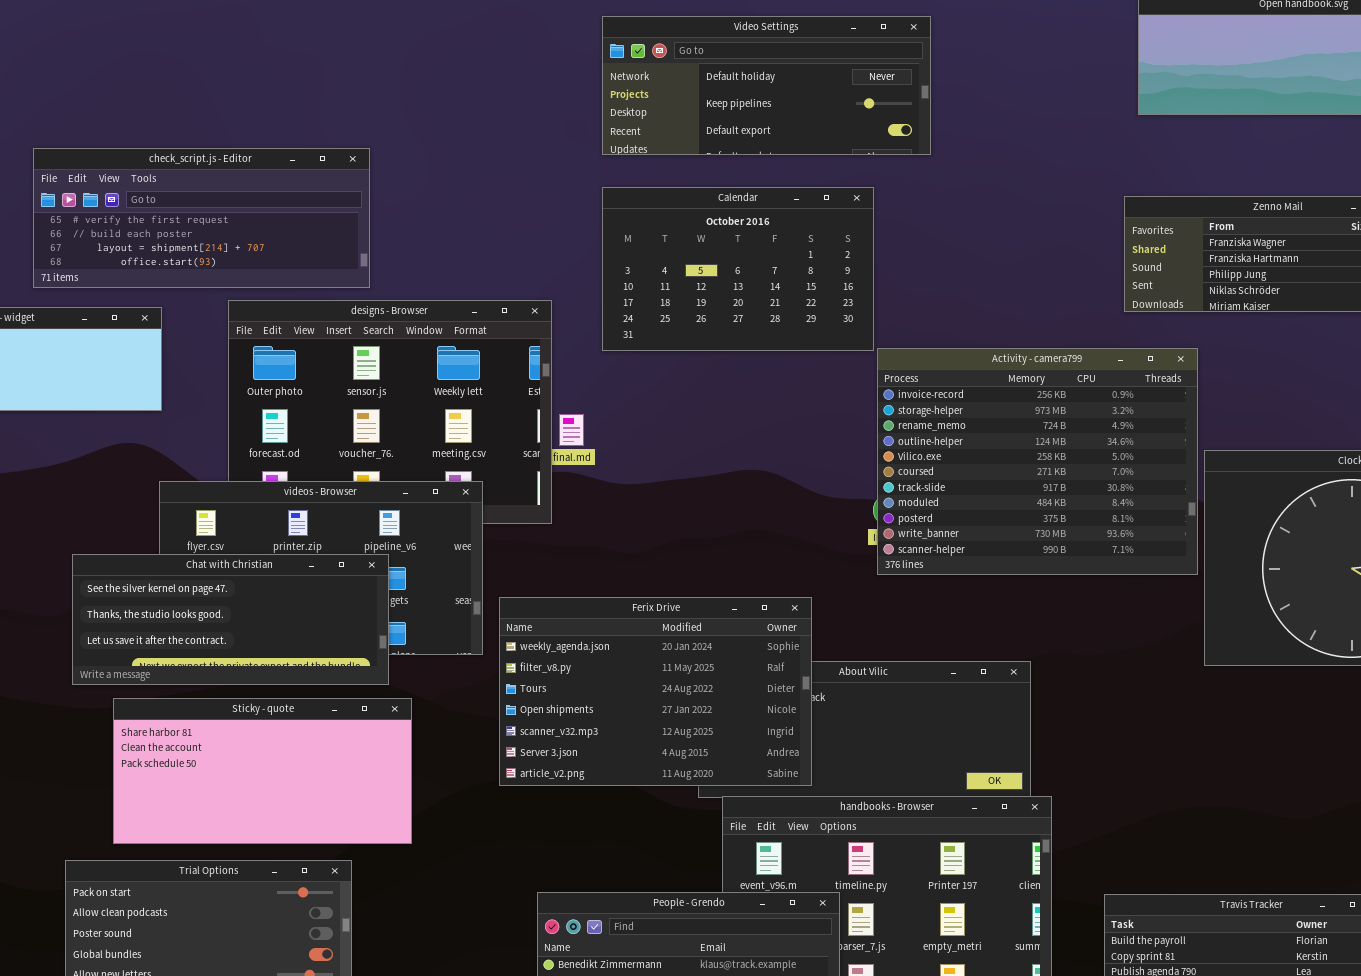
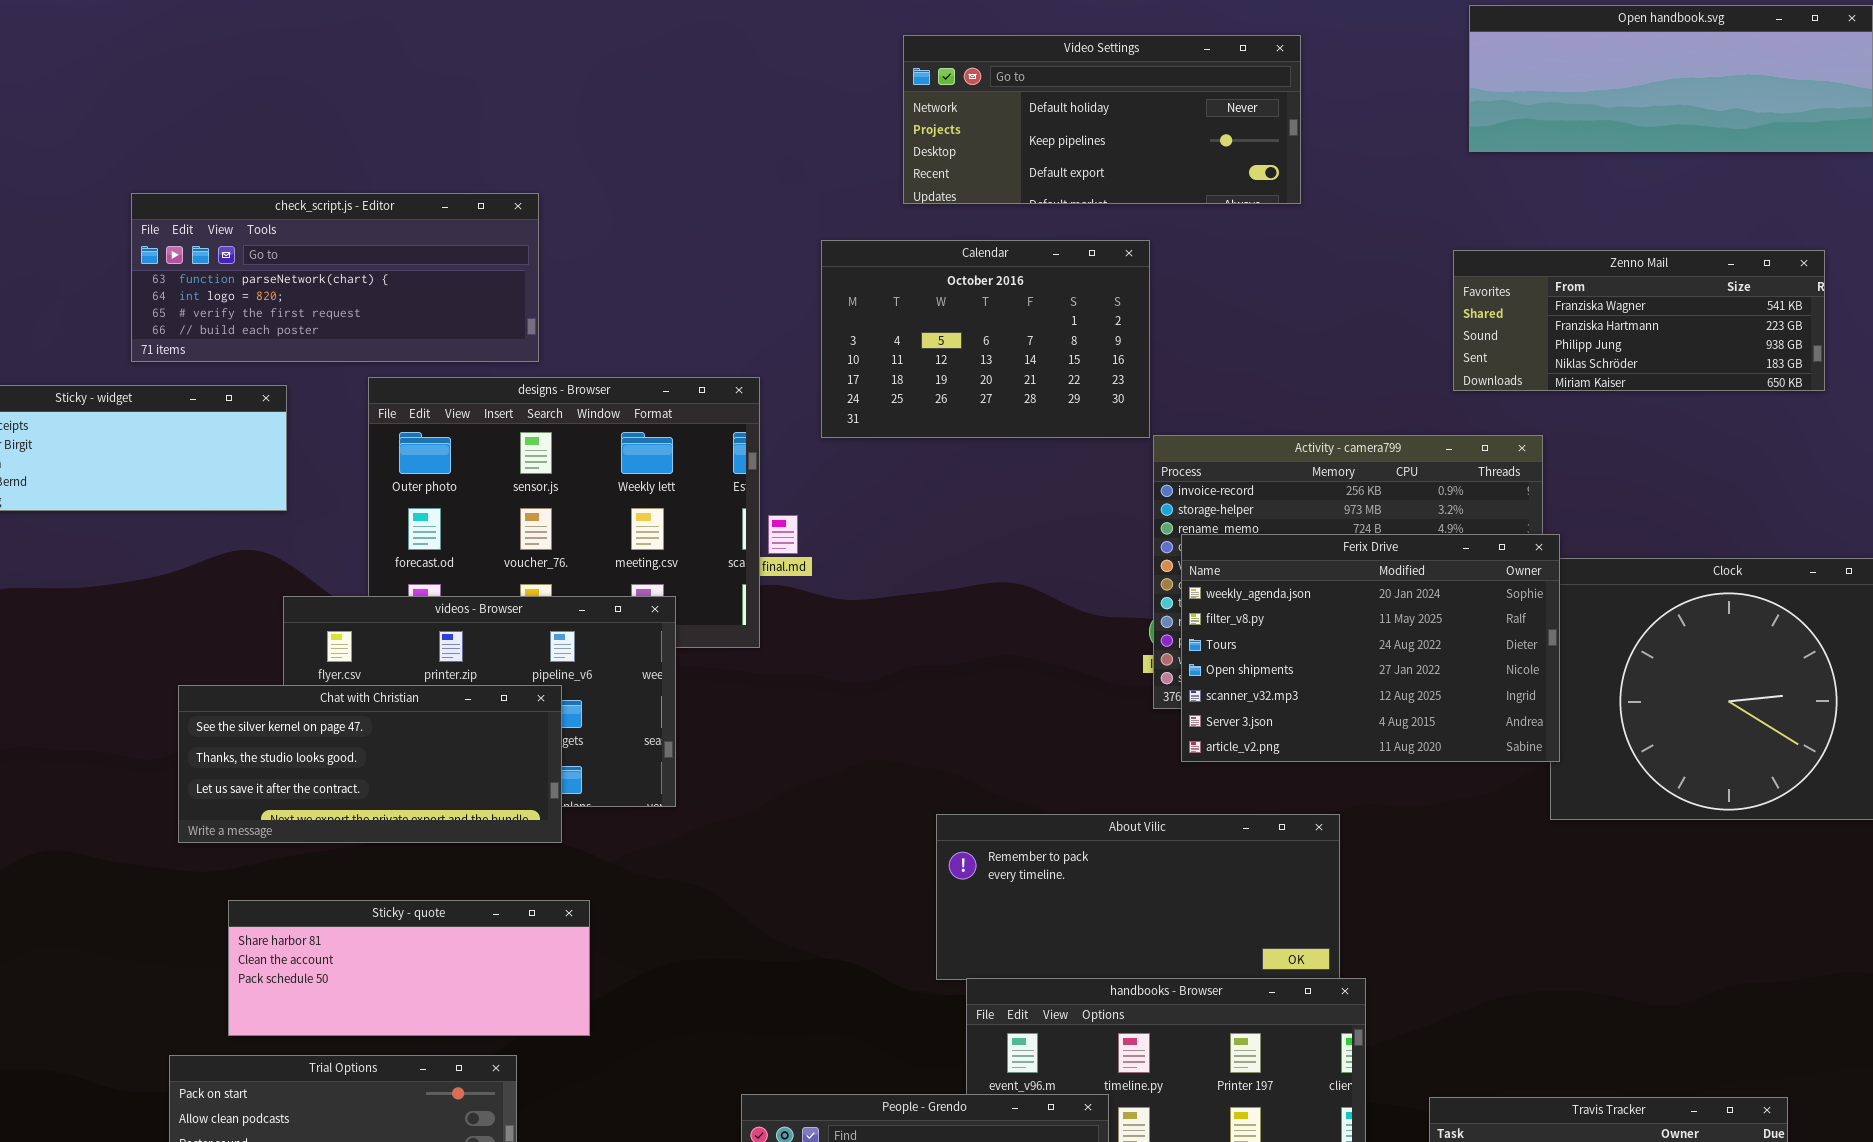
Video Settings: [602,16,931,155] -> [903,35,1301,204], moved
check_script.js - Editor: [33,148,370,288] -> [131,193,539,362], scrolled up 2 rows
Ferix Drive: [499,597,812,786] -> [1181,534,1560,762], moved
Sticky - quote: [113,698,412,844] -> [228,900,590,1036], resized

